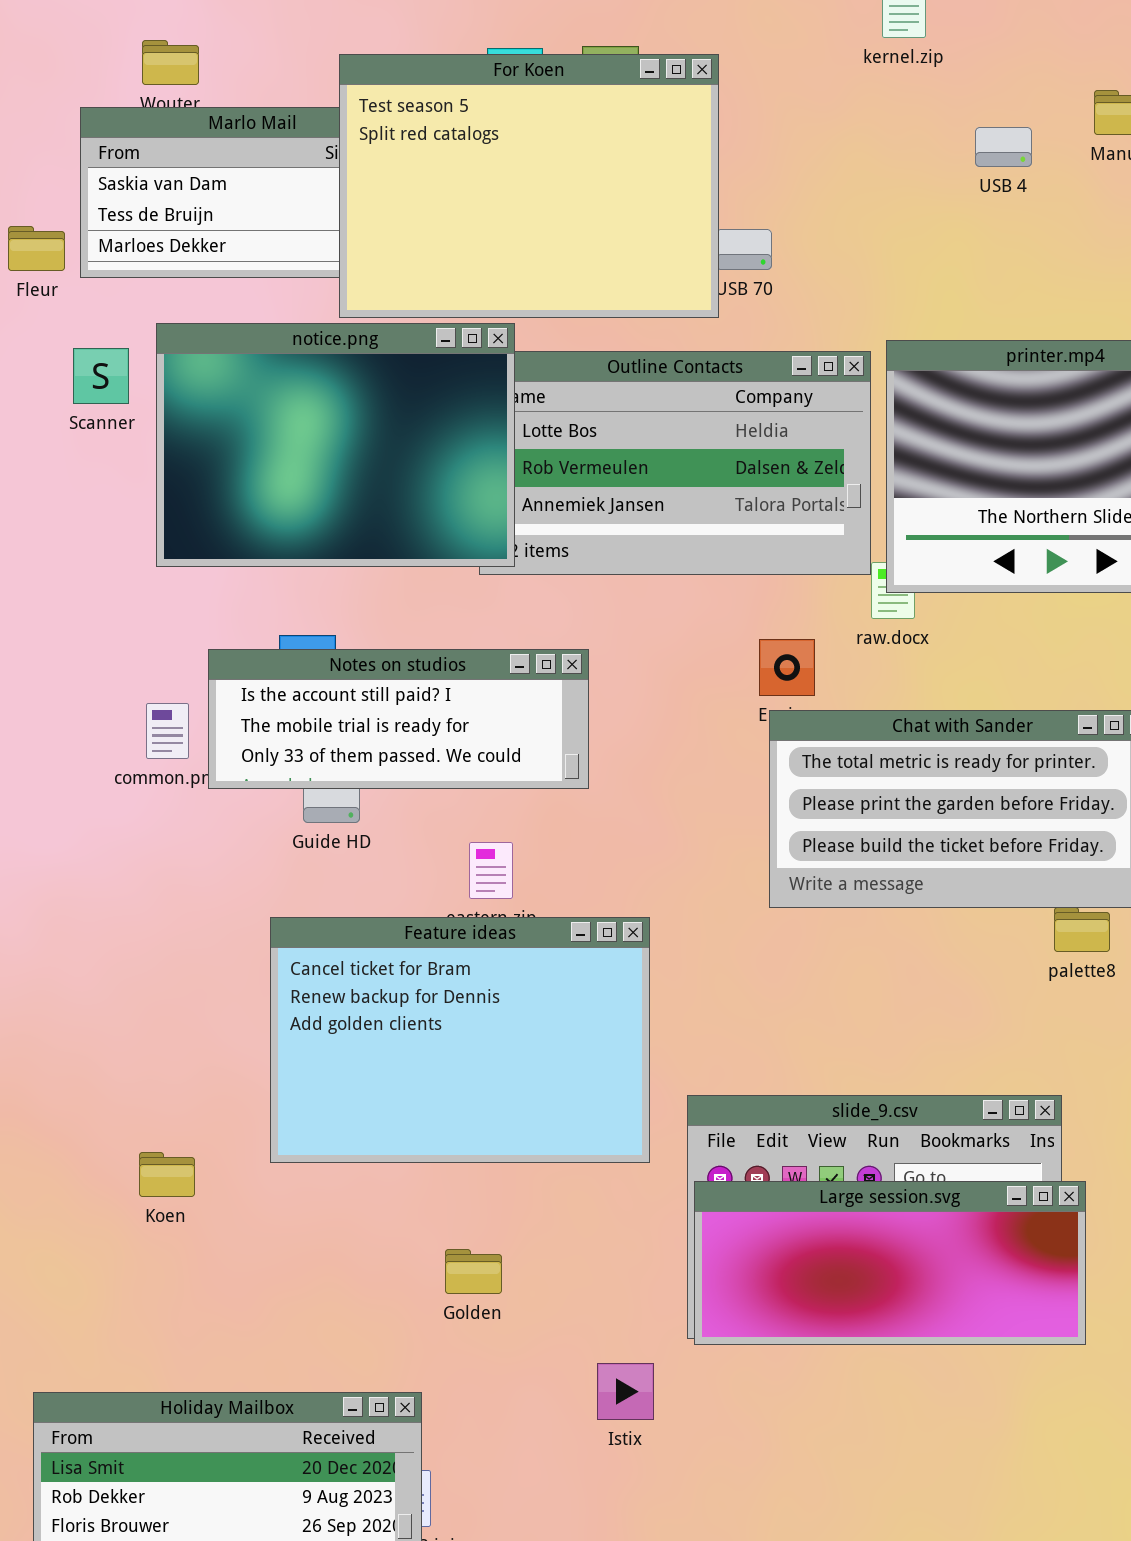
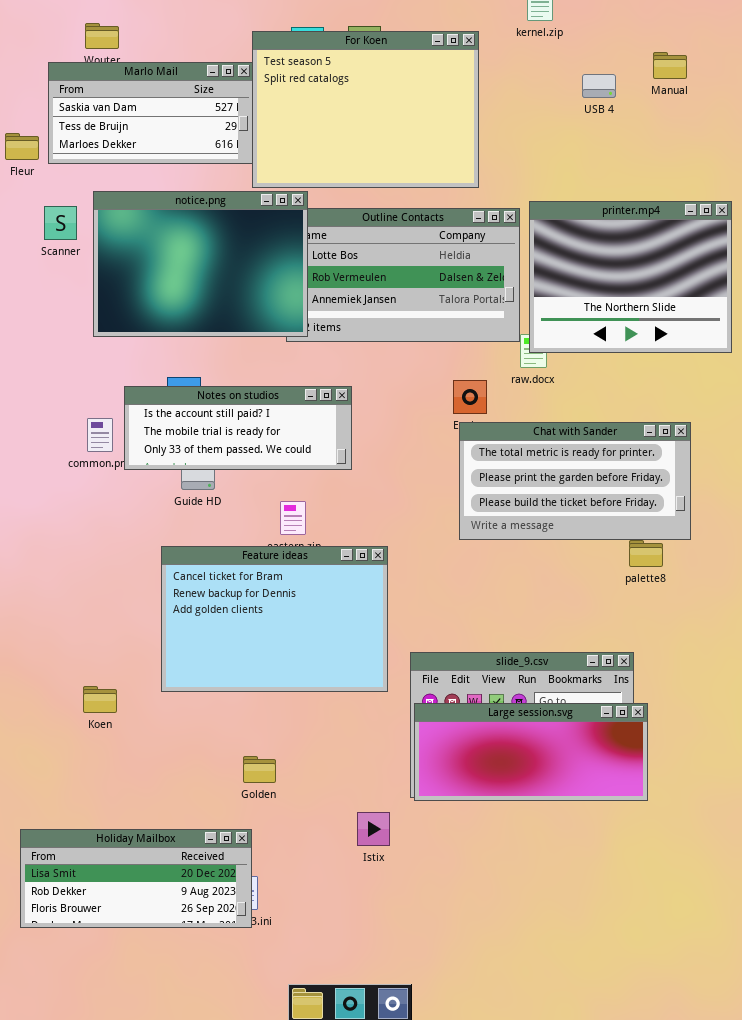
For Koen: [339,54,719,318] -> [252,31,479,188], moved
Golden: [445,1249,502,1294] -> [243,756,276,783], moved

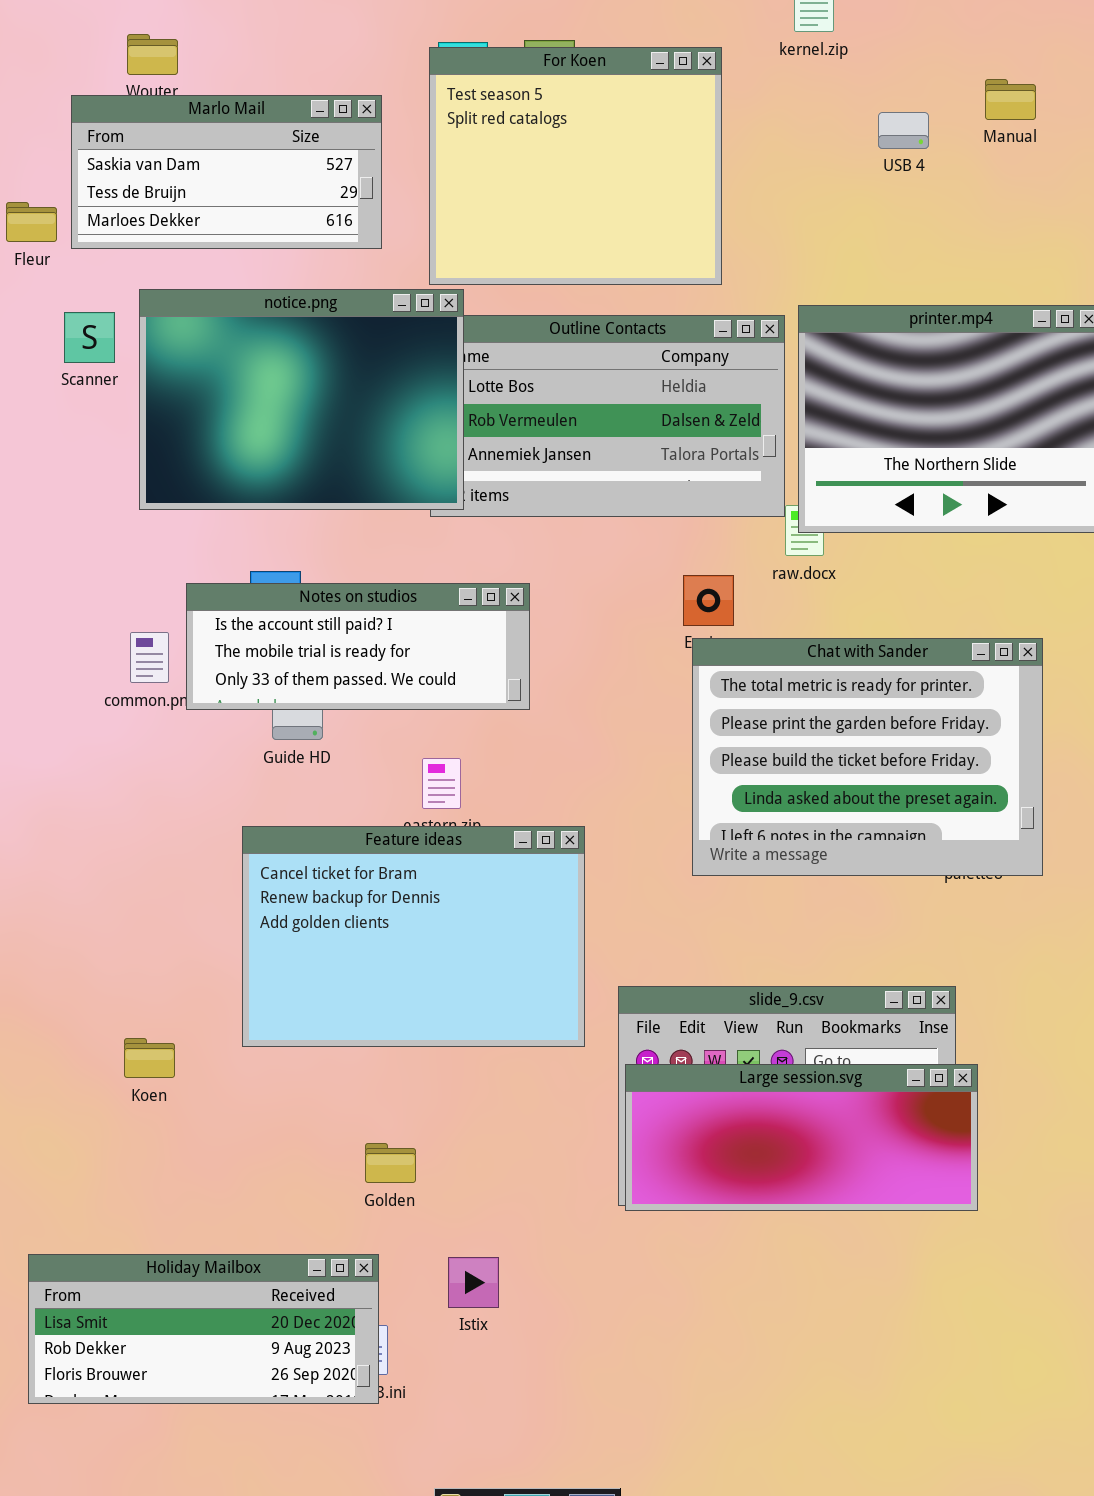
For Koen: [252,31,479,188] -> [429,47,722,285], resized
Chat with Sander: [459,422,691,540] -> [692,638,1043,876], resized
Istix: [357,812,390,846] -> [448,1257,499,1308], moved

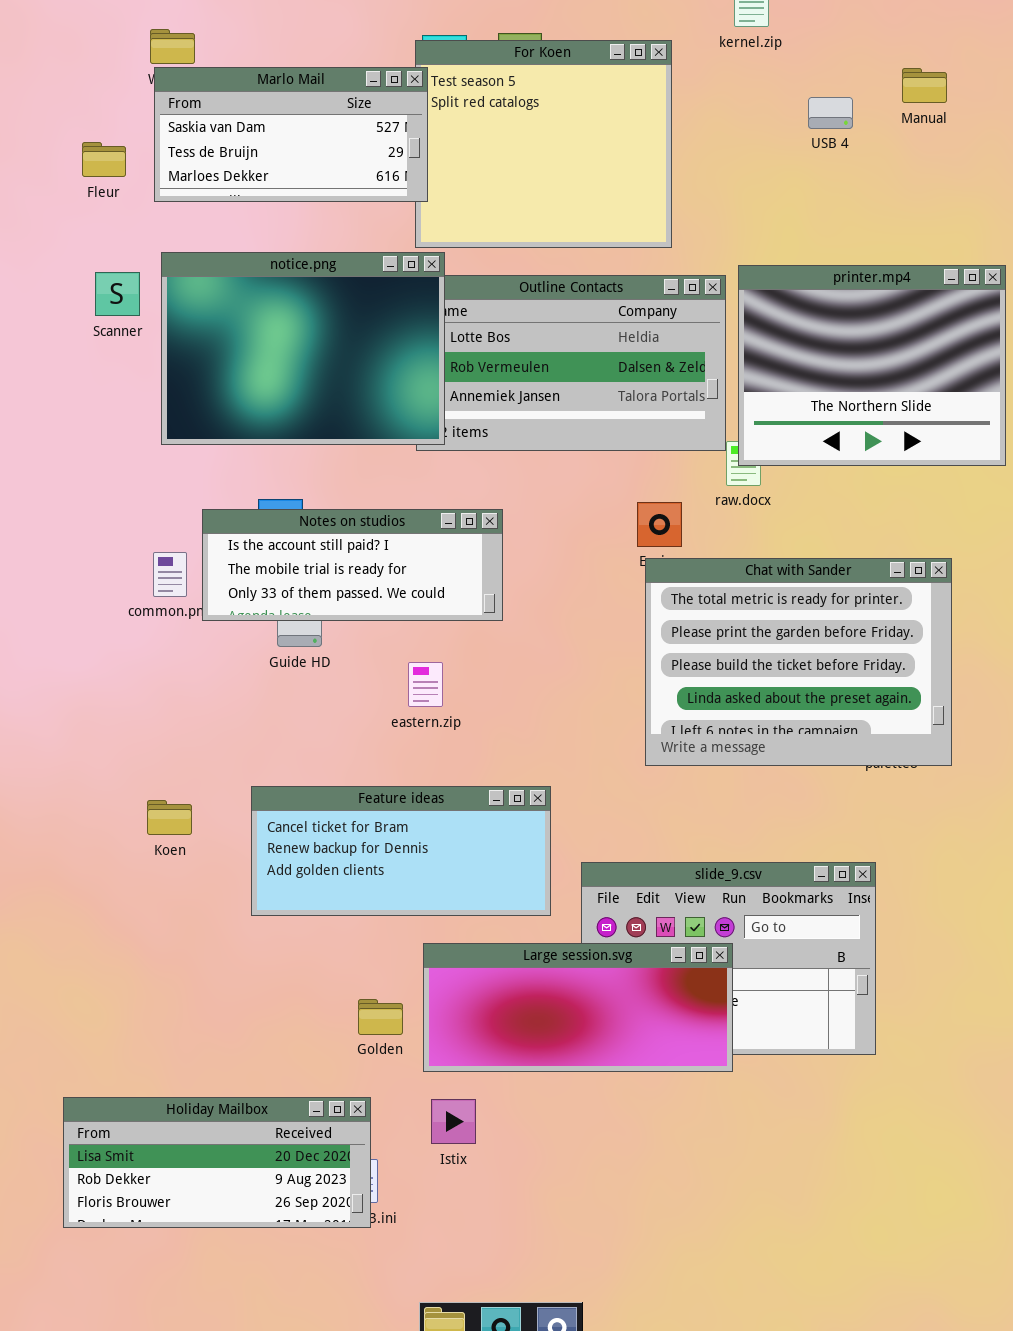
Marlo Mail: [71,95,382,249] -> [154,67,428,202], moved
Fleur: [6,202,57,242] -> [82,142,126,177], moved
Feature ideas: [242,826,585,1047] -> [251,786,551,916], resized
Koen: [124,1038,175,1078] -> [147,800,192,835], moved
Large session.svg: [625,1064,978,1211] -> [423,943,733,1072], moved

